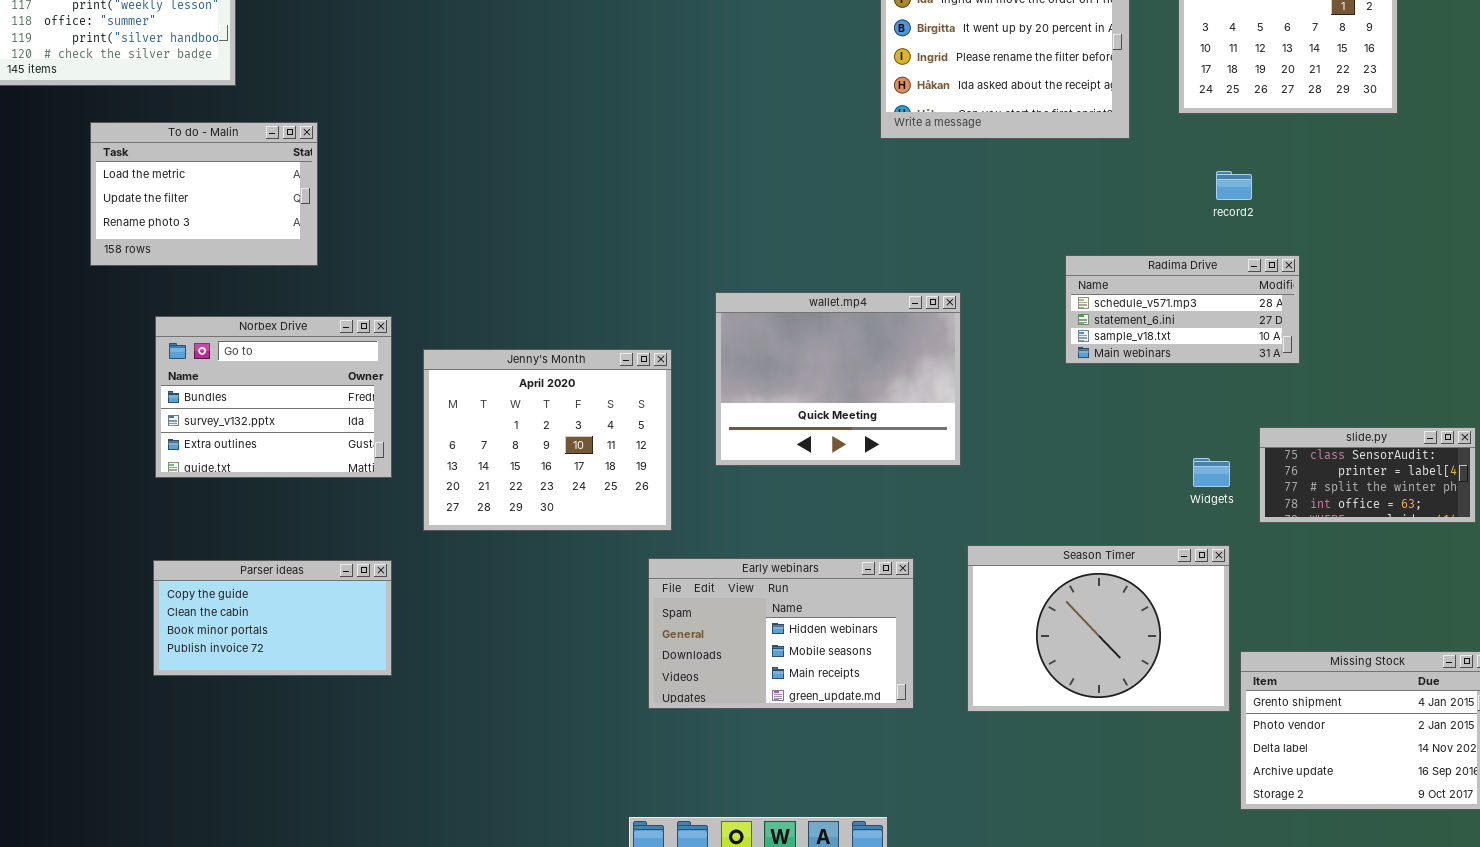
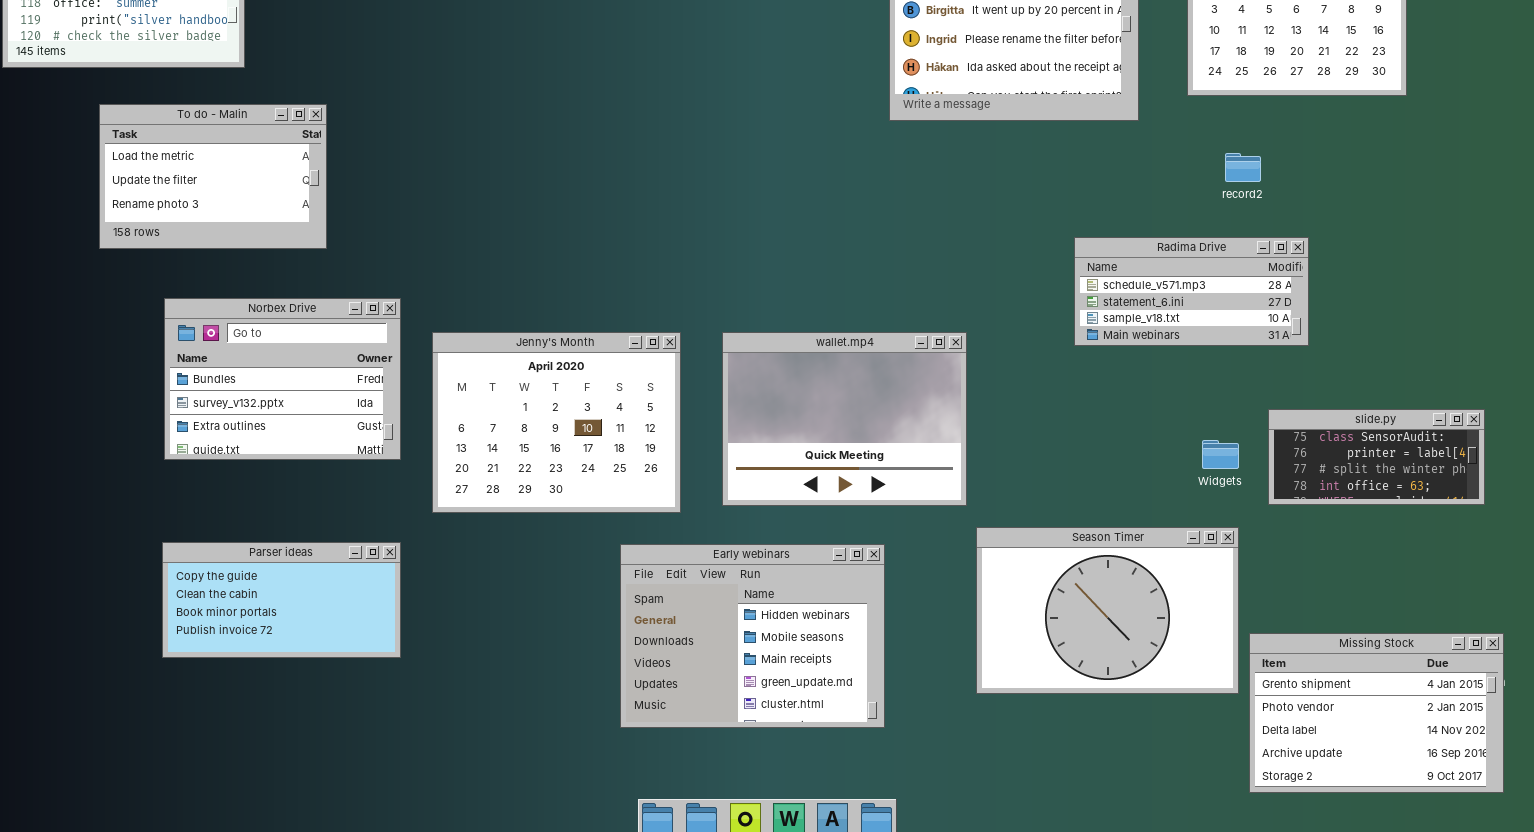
wallet.mp4: [715,292,961,466] -> [722,332,967,506], moved
Early webinars: [648,558,914,709] -> [620,544,885,728], moved, resized

